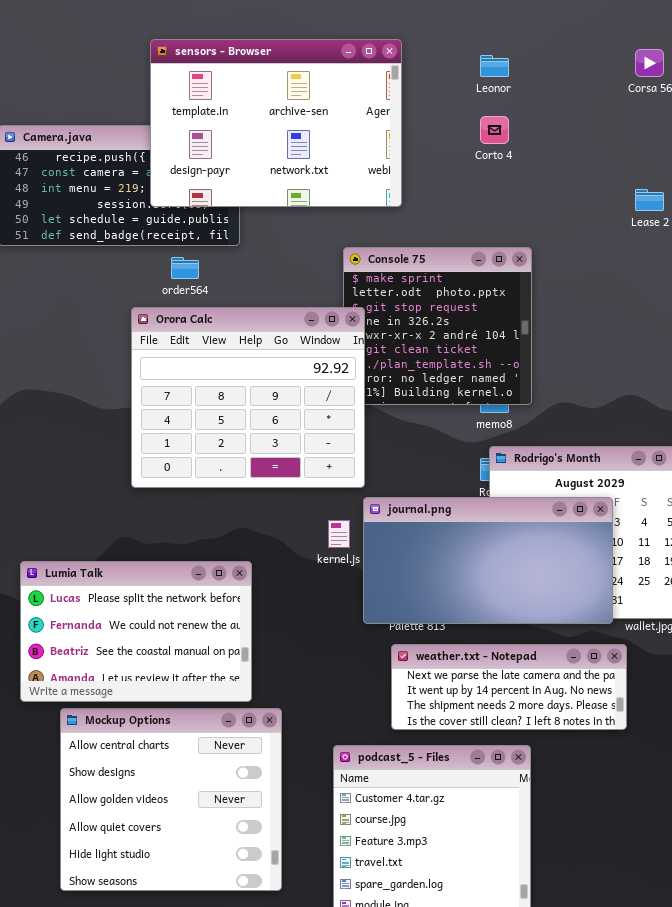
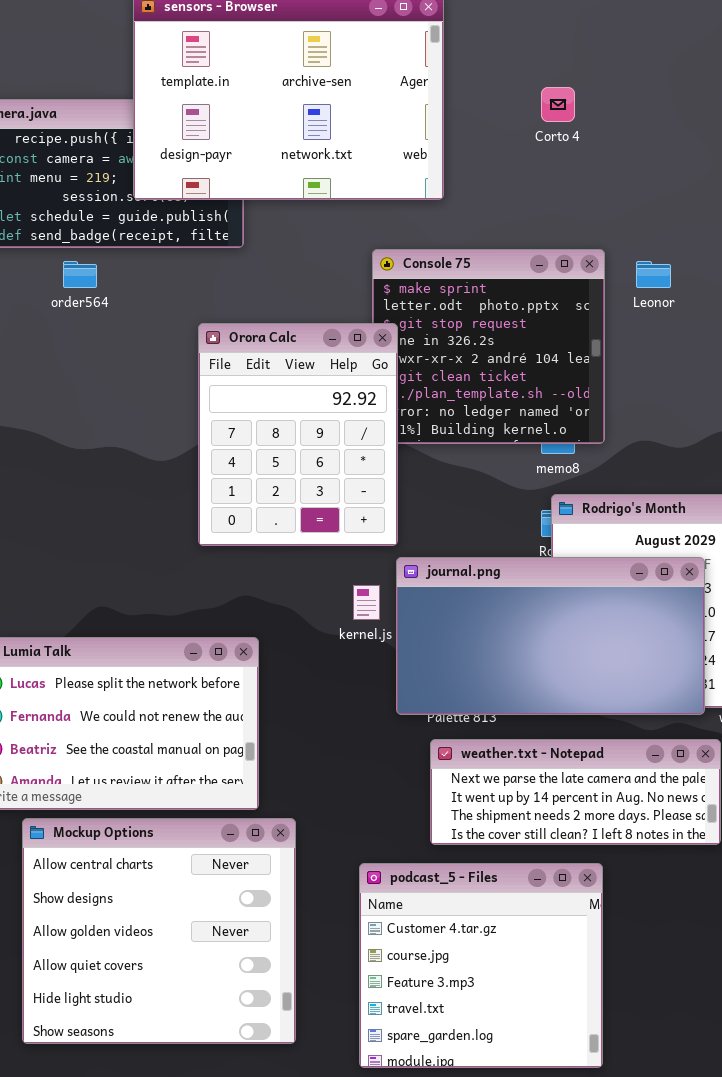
Leonor: [480,55,509,77] -> [636,261,671,288], moved
order564: [171,257,199,279] -> [63,261,97,288], moved
Orora Calc: [131,307,365,488] -> [198,323,398,546], resized

